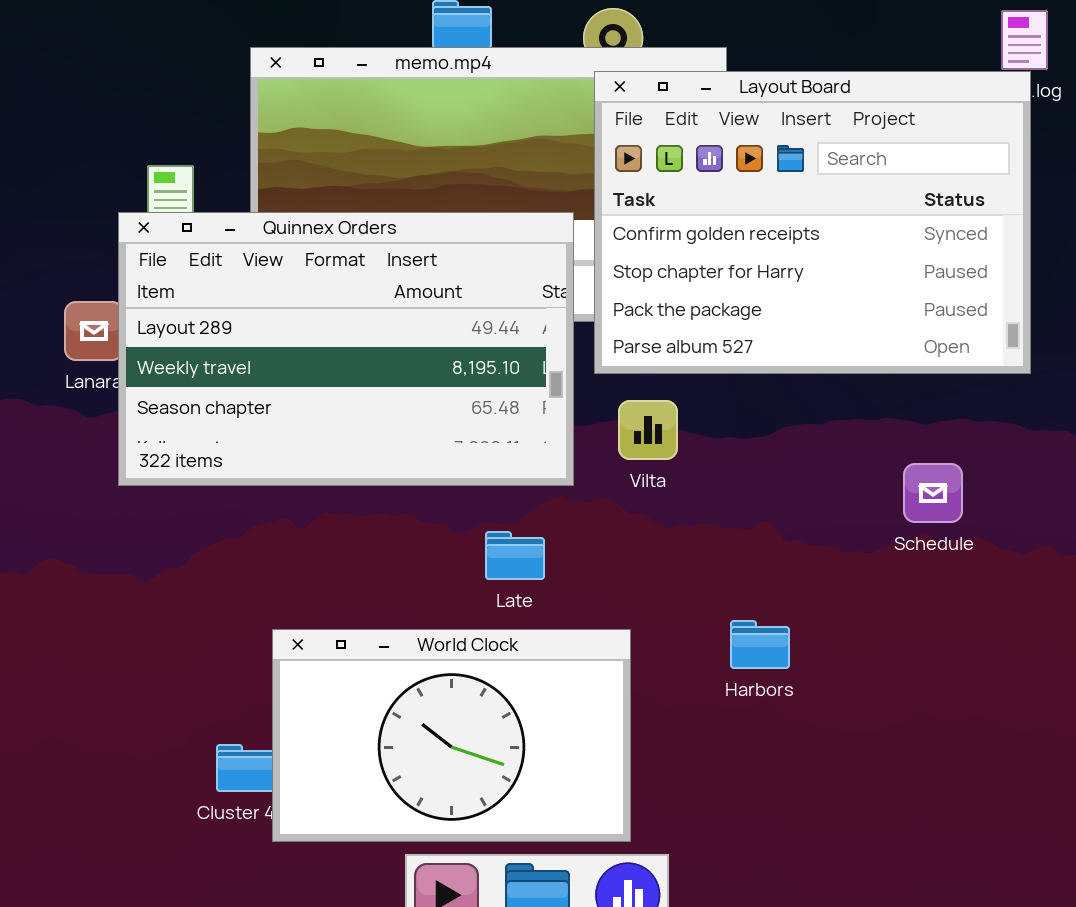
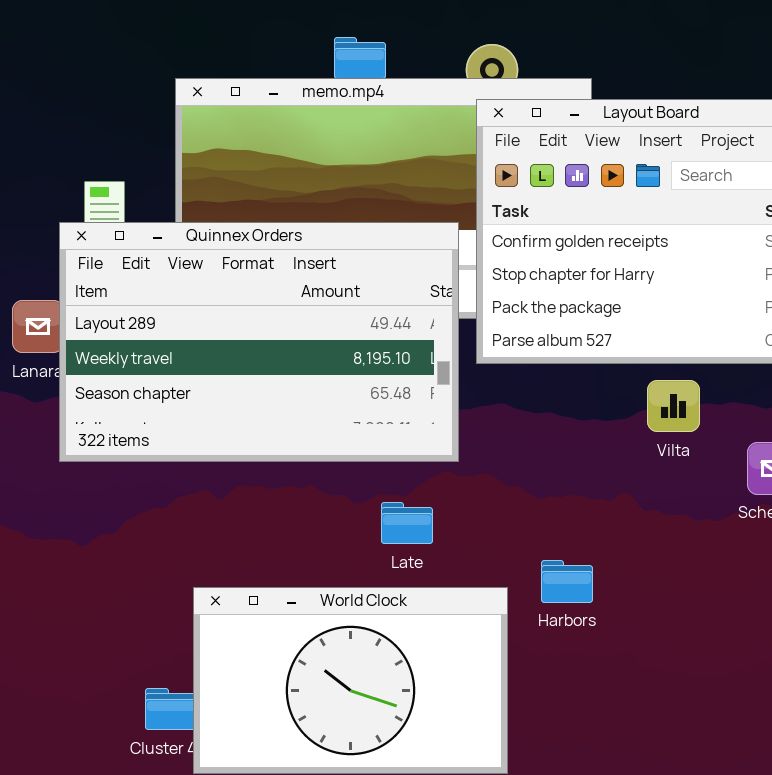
Vilta: [618,400,678,460] -> [647,380,700,432], moved
Harbors: [730,620,790,669] -> [541,560,593,603], moved

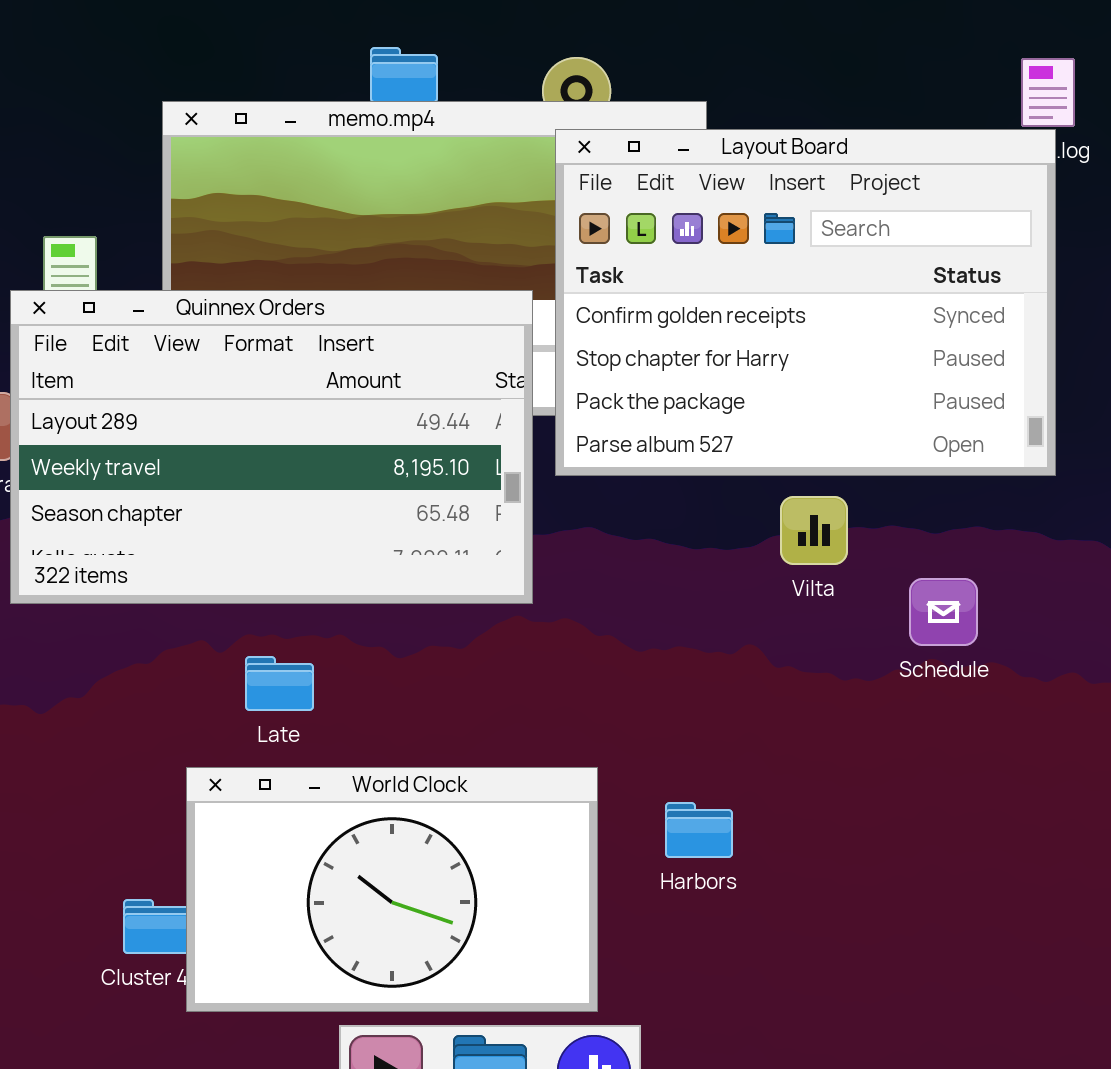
Late: [381,502,433,544] -> [245,656,314,711], moved
Harbors: [541,560,593,603] -> [665,802,733,858], moved

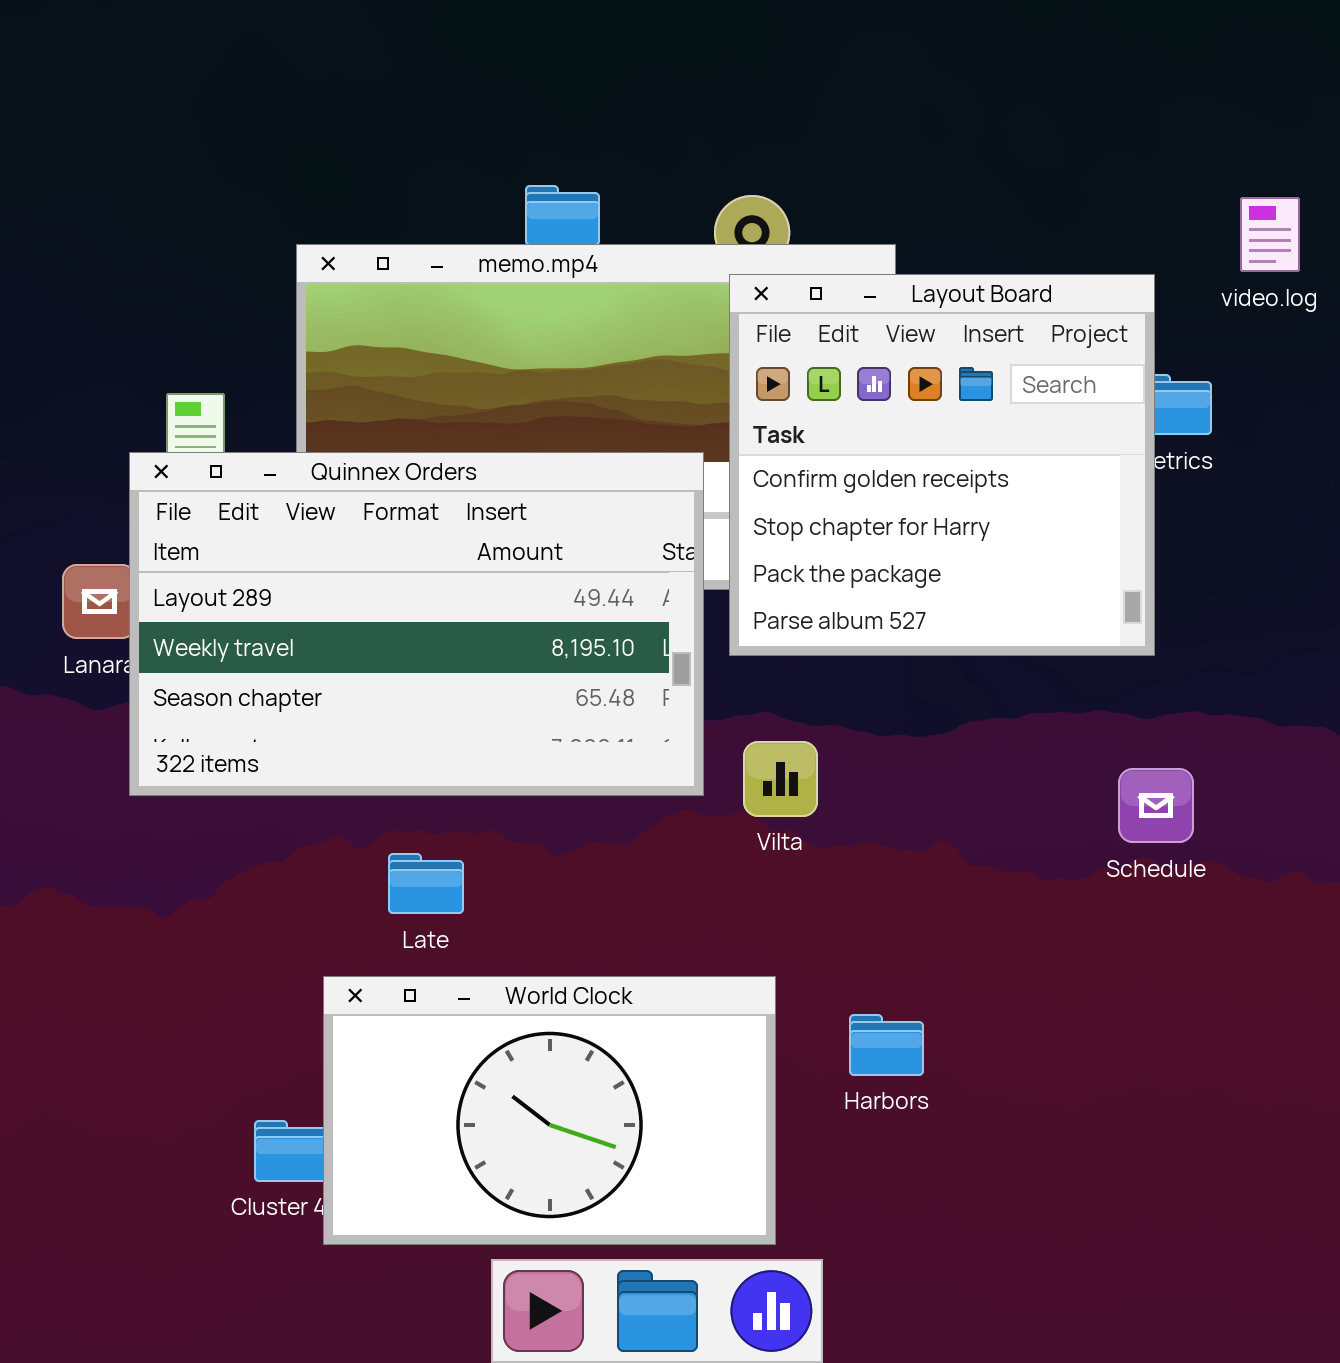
Layout Board: [555,129,1056,476] -> [729,274,1155,656], resized
Vilta: [780,496,848,565] -> [743,741,818,817], moved

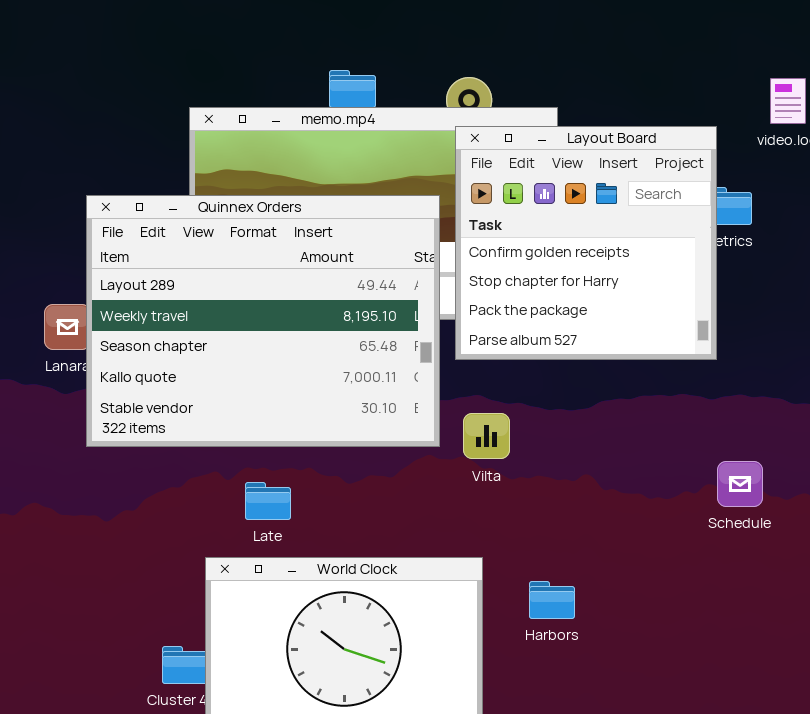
Quinnex Orders: [129,452,704,796] -> [86,195,440,447], resized
Schedule: [1118,768,1194,843] -> [717,461,763,507], moved

